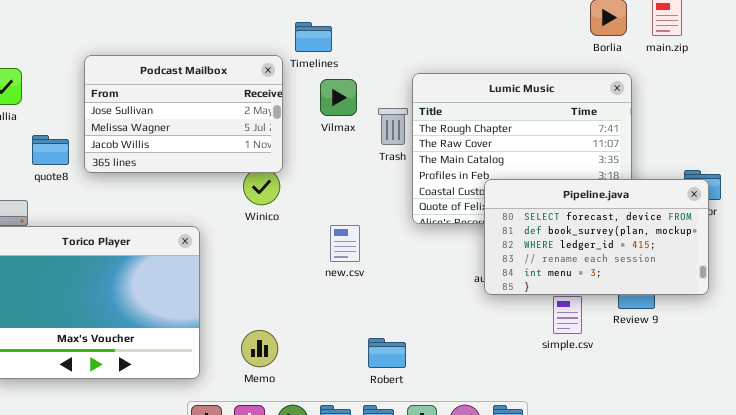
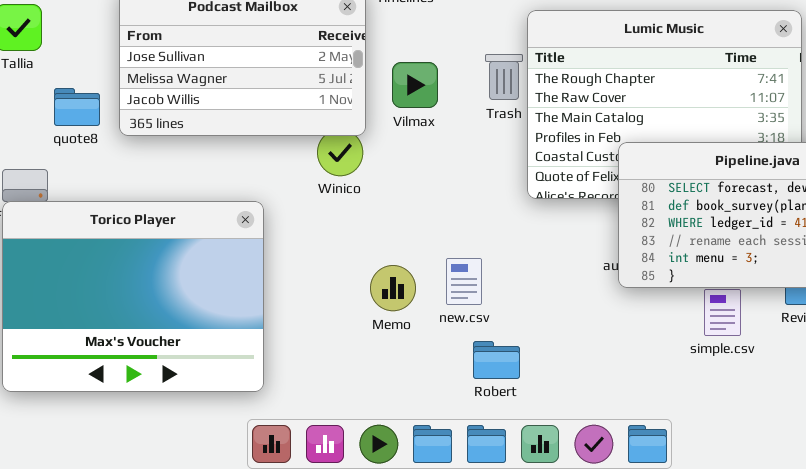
Vilmax: [320,79,357,116] -> [392,62,438,108], moved
new.csv: [330,225,360,262] -> [446,258,482,305], moved
Memo: [241,330,278,367] -> [370,265,416,311], moved

